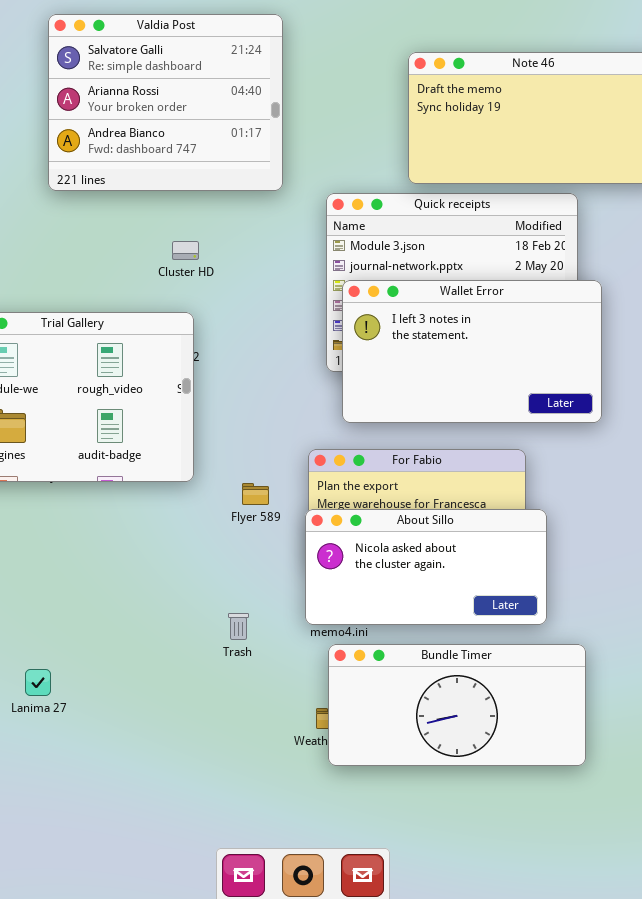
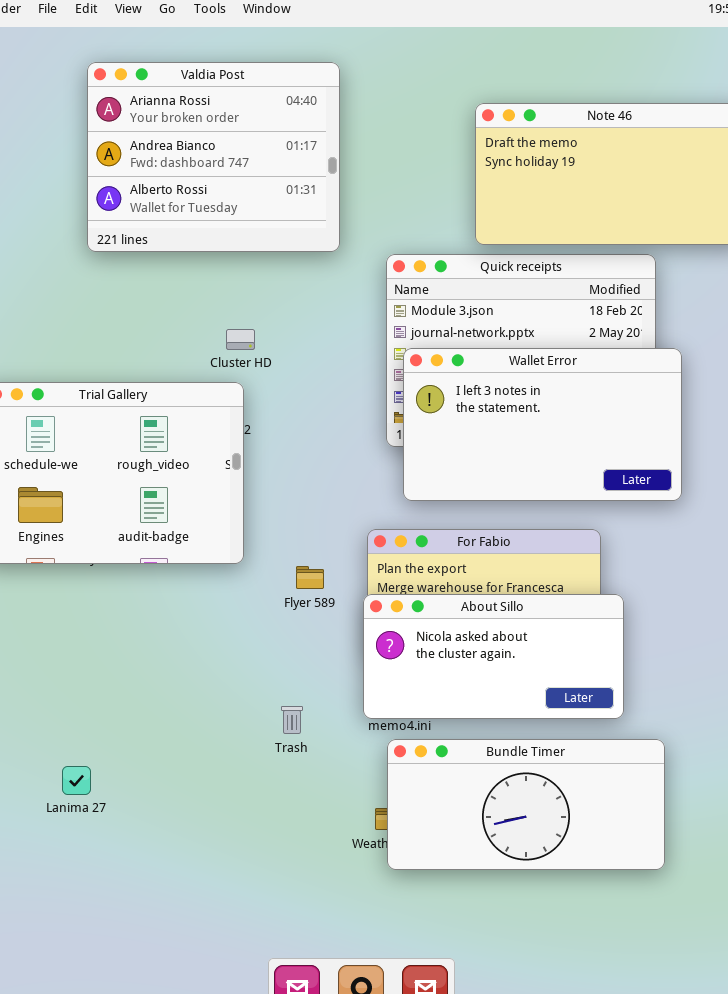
Valdia Post: [48,14,283,191] -> [87,62,340,252], scrolled down 1 row
Cluster HD: [172,241,199,260] -> [226,329,255,350], moved

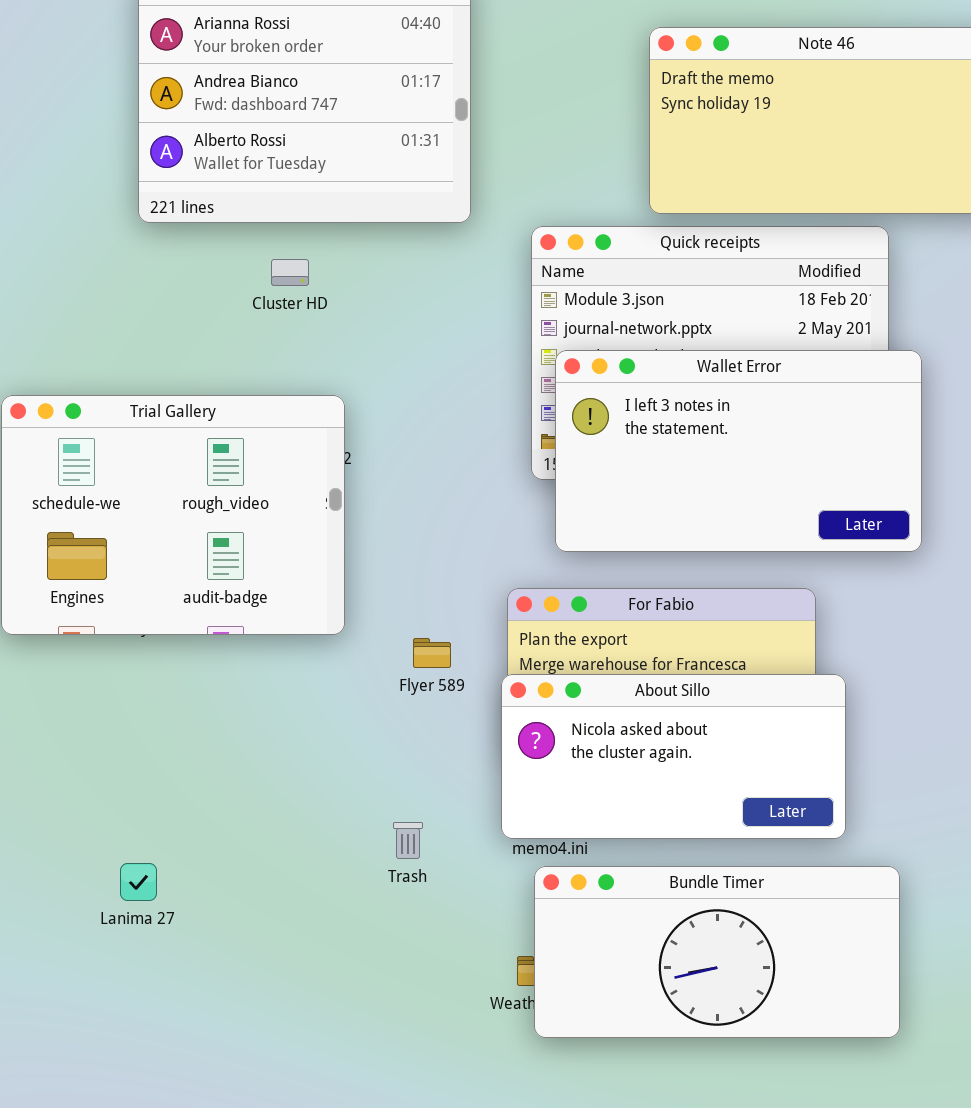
Cluster HD: [226,329,255,350] -> [271,259,309,286], moved
Lanima 27: [62,766,91,795] -> [120,863,157,901], moved

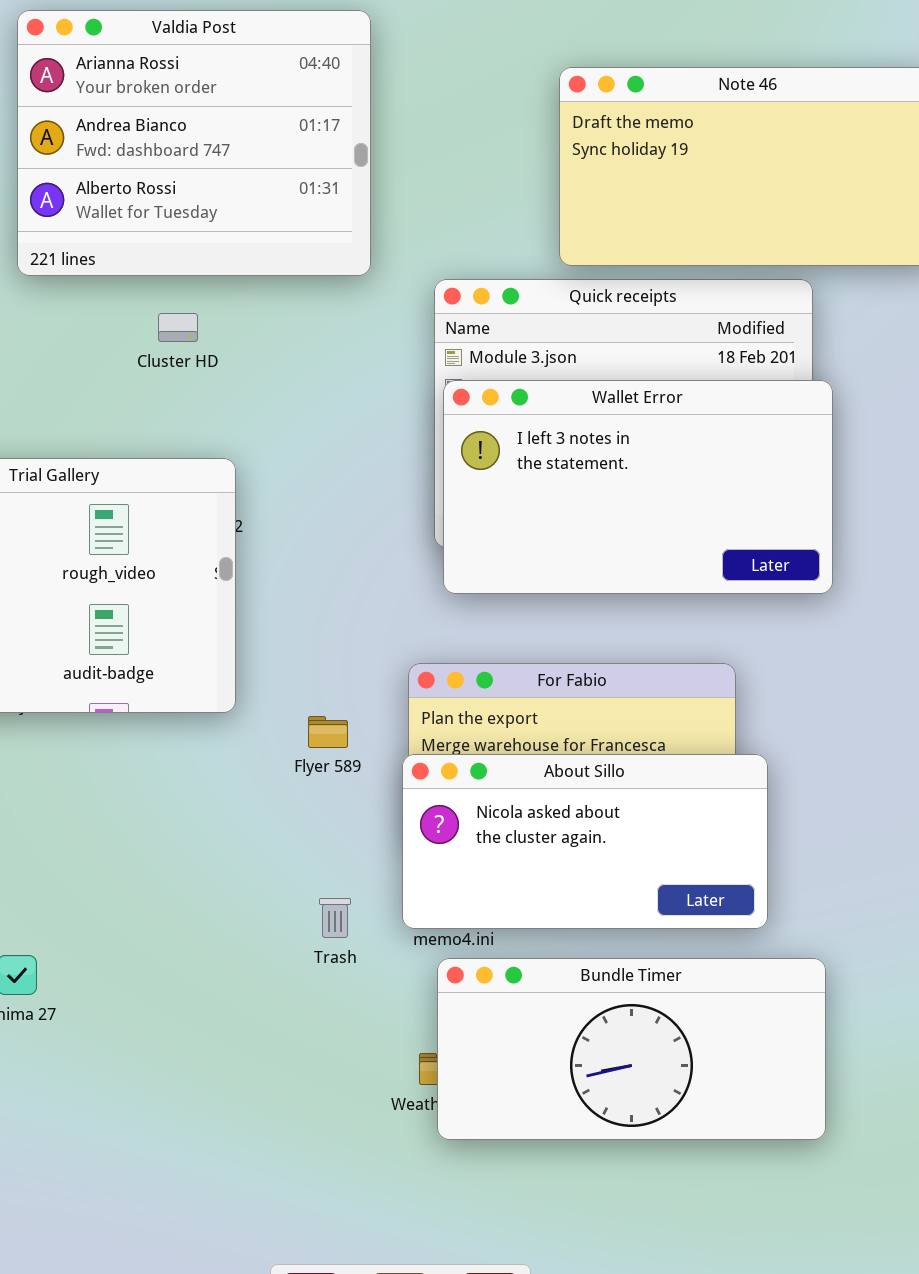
Wallet Error: [555,350,922,552] -> [443,380,833,594], moved
Trash: [393,822,423,859] -> [319,898,351,938], moved

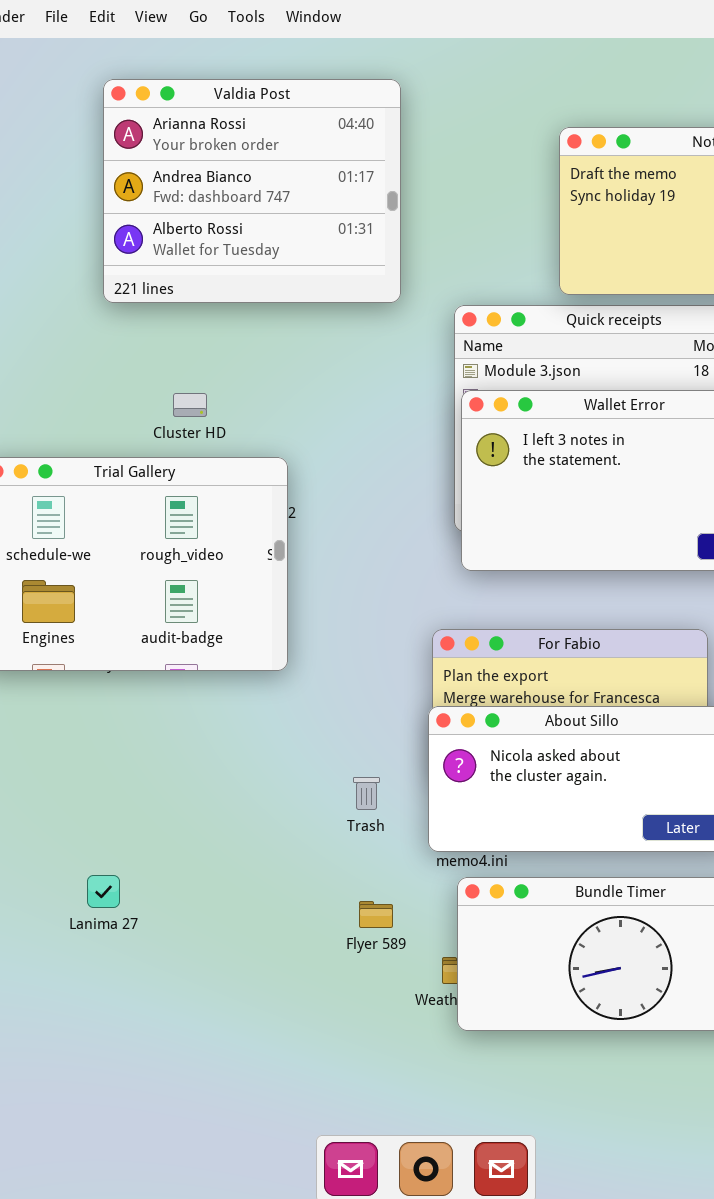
Cluster HD: [158,313,198,342] -> [173,393,207,417], moved
Flyer 589: [308,716,348,748] -> [359,901,393,928], moved
Trash: [319,898,351,938] -> [353,777,380,810], moved

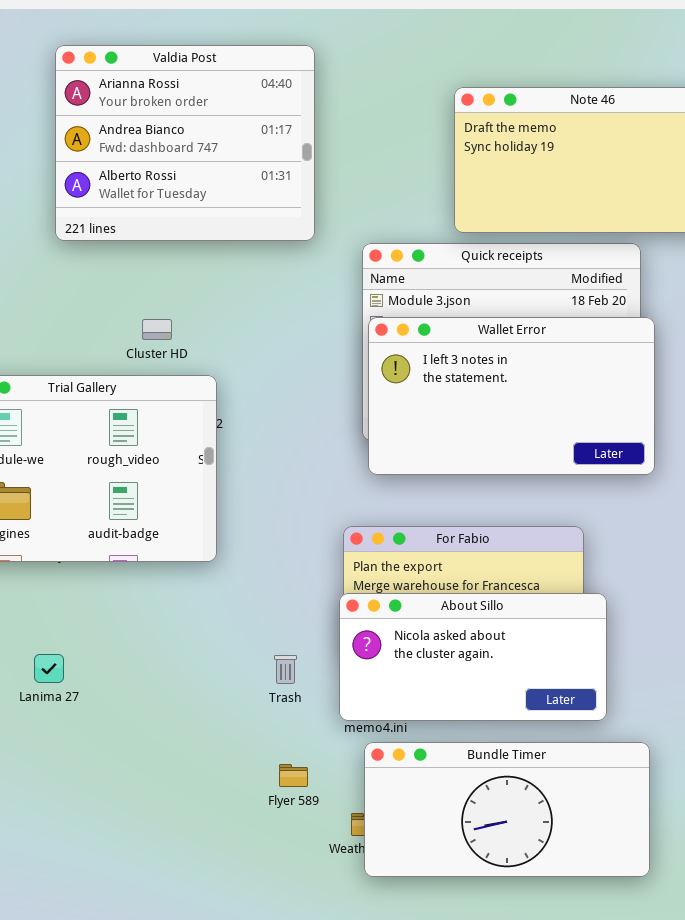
Cluster HD: [173,393,207,417] -> [142,319,172,340], moved
Lanima 27: [87,875,120,908] -> [34,654,64,683], moved

